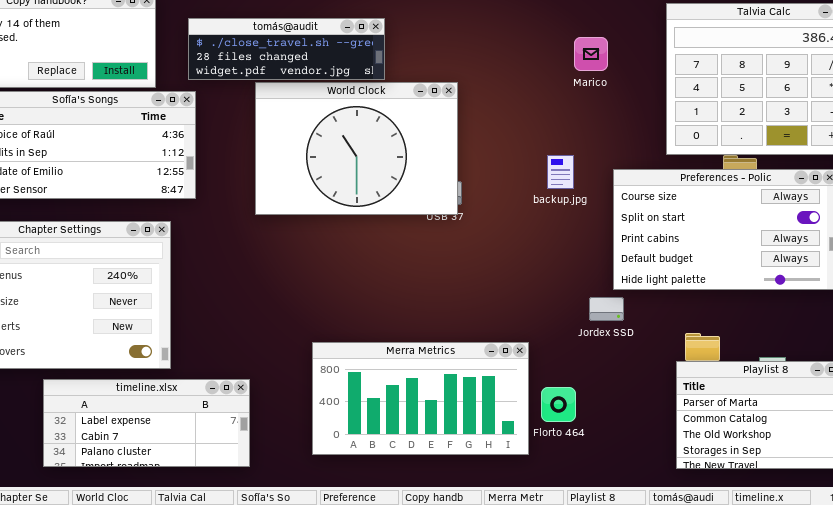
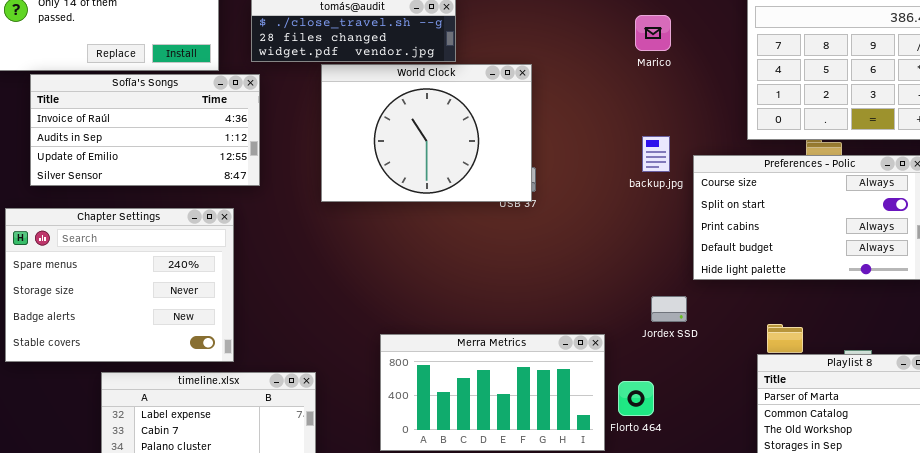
Marico: [574,37,608,71] -> [635,15,671,51], moved
backup.jpg: [547,155,574,189] -> [642,136,670,172], moved
Jordex SSD: [589,297,624,321] -> [651,296,687,322], moved

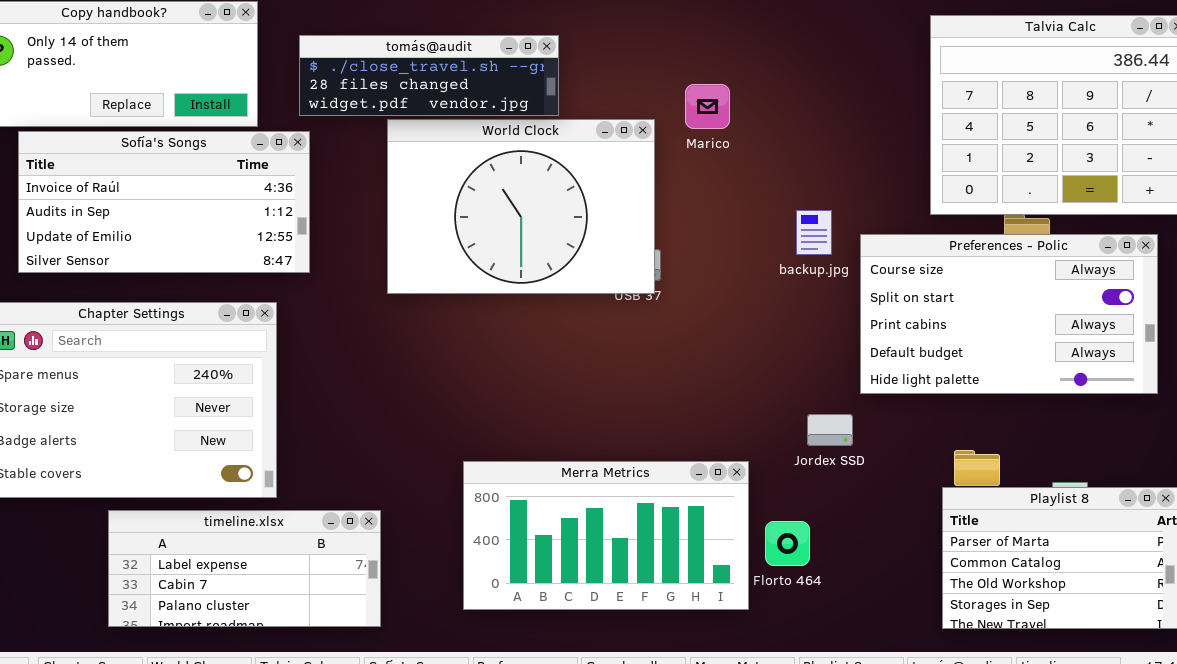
Marico: [635,15,671,51] -> [685,84,730,129], moved

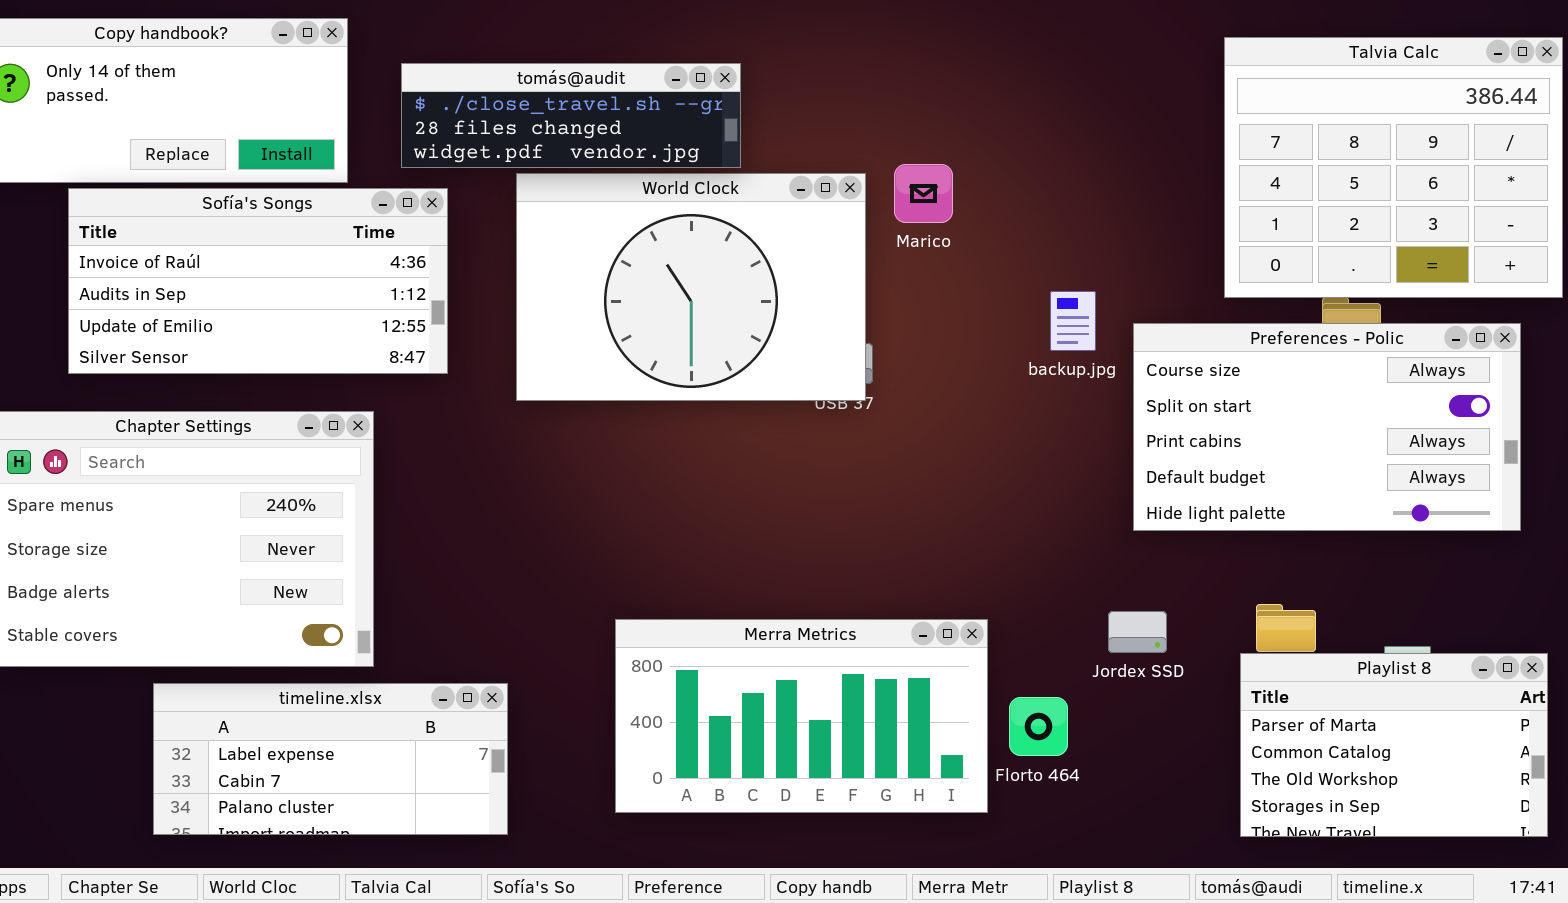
Marico: [685,84,730,129] -> [894,164,953,223], moved
Sofía's Songs: [18,131,310,273] -> [68,188,448,374], moved
Jordex SSD: [807,414,853,446] -> [1108,611,1167,653], moved

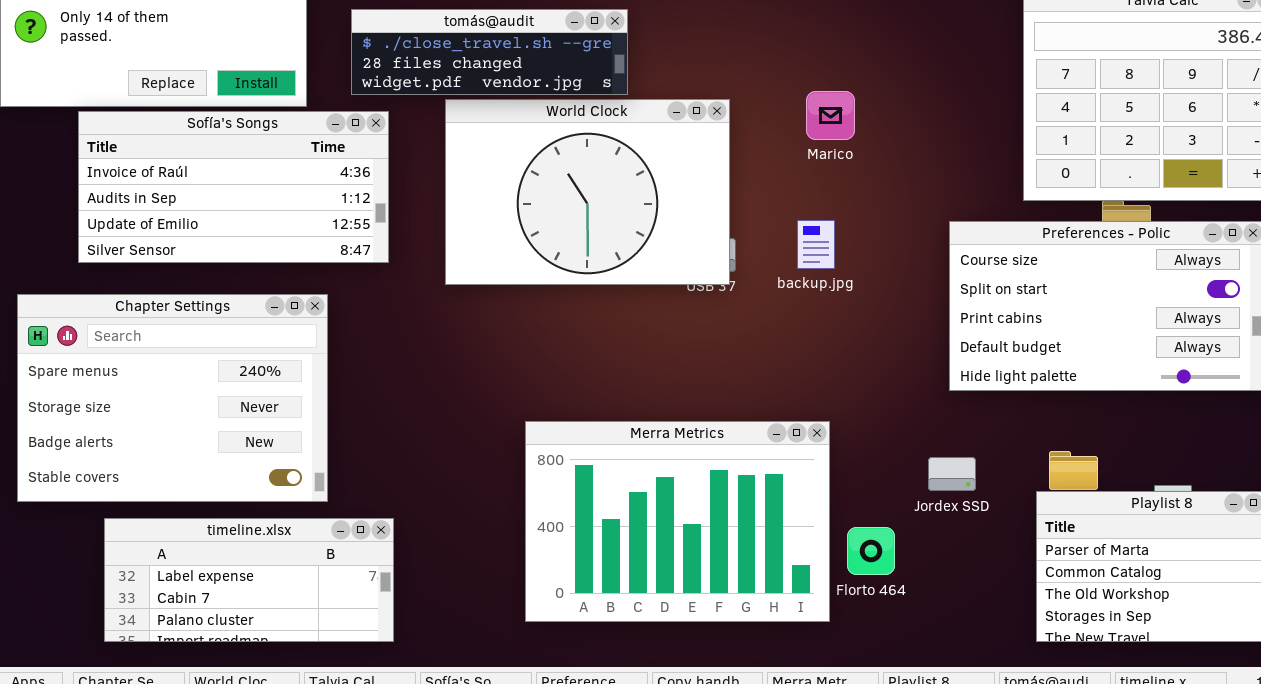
Marico: [894,164,953,223] -> [806,91,855,140], moved
backup.jpg: [1050,291,1096,351] -> [797,220,835,269], moved
Merra Metrics: [615,619,988,813] -> [525,421,830,622], resized
timeline.xlsx: [153,683,508,835] -> [104,518,394,642], moved

